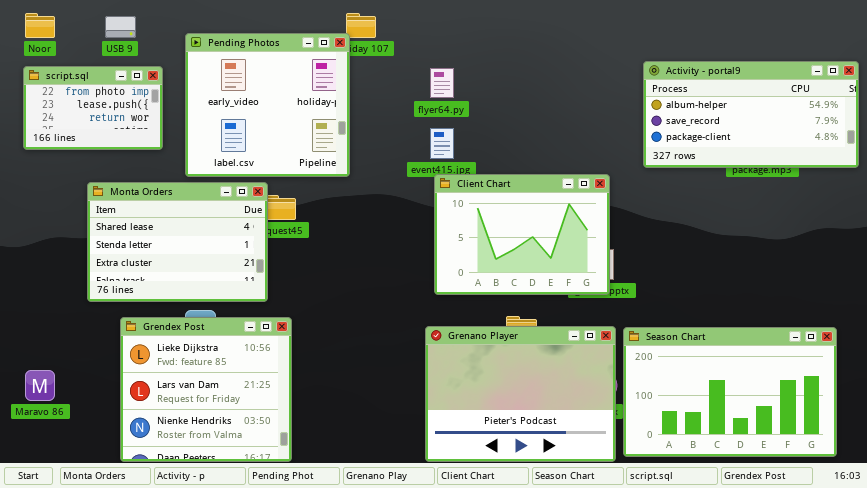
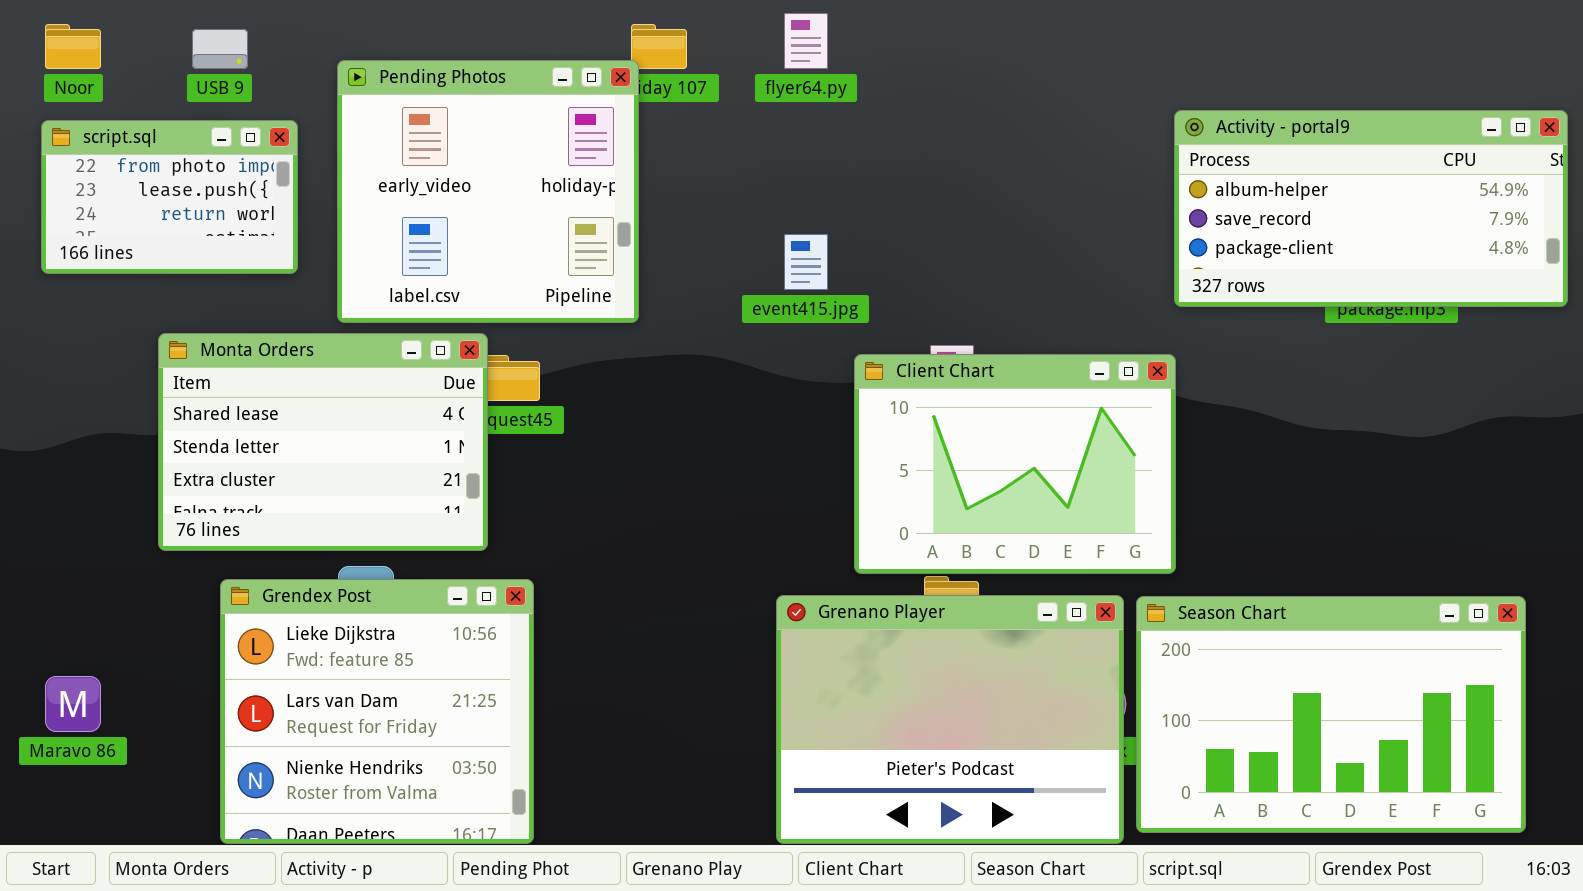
flyer64.py: [430,68,454,98] -> [784,13,828,69], moved
Client Chart: [434,174,610,295] -> [854,354,1176,574], moved

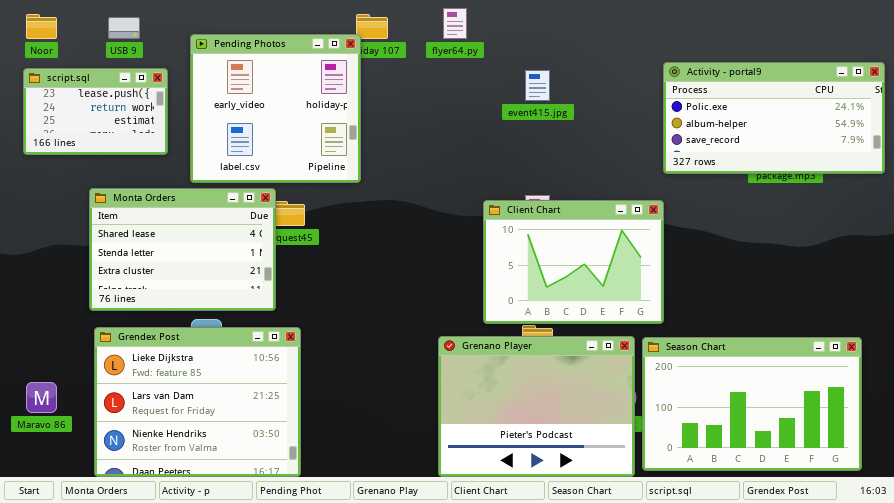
Activity - portal9: [1174,110,1568,307] -> [663,62,885,174], scrolled up 1 row
script.sql: [41,120,298,274] -> [23,68,168,155], scrolled down 1 row
event415.jpg: [784,234,828,290] -> [525,70,550,101], moved
Grendex Post: [220,579,534,844] -> [94,327,301,477], resized

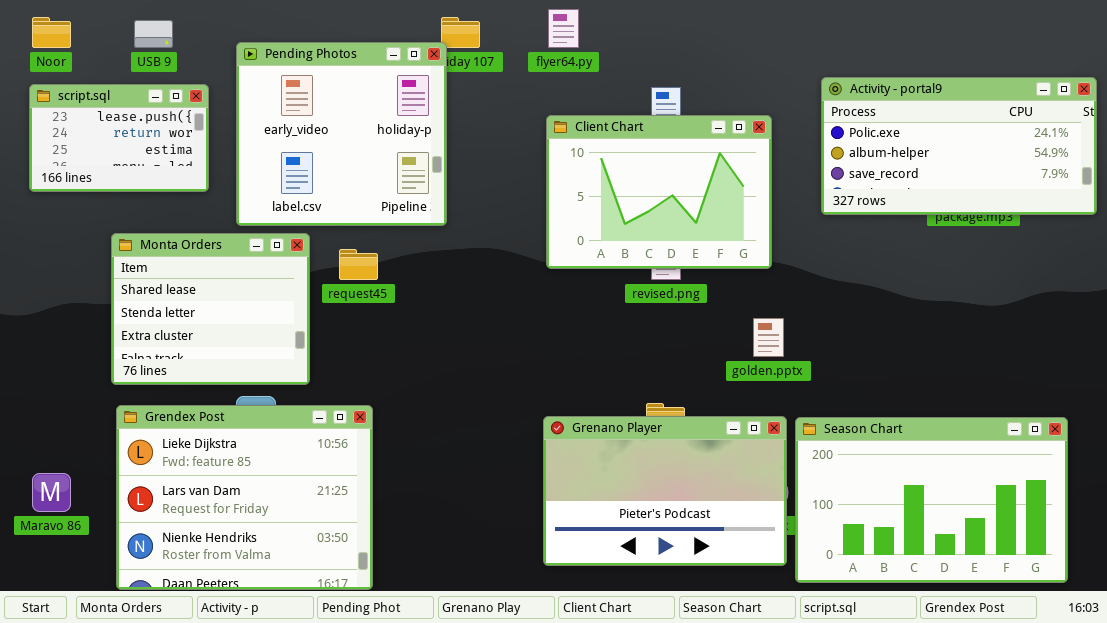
Monta Orders: [89,188,276,311] -> [111,233,310,385], resized
Client Chart: [483,200,664,324] -> [546,115,772,269], moved
Grenano Player: [438,336,635,477] -> [543,416,787,566], resized

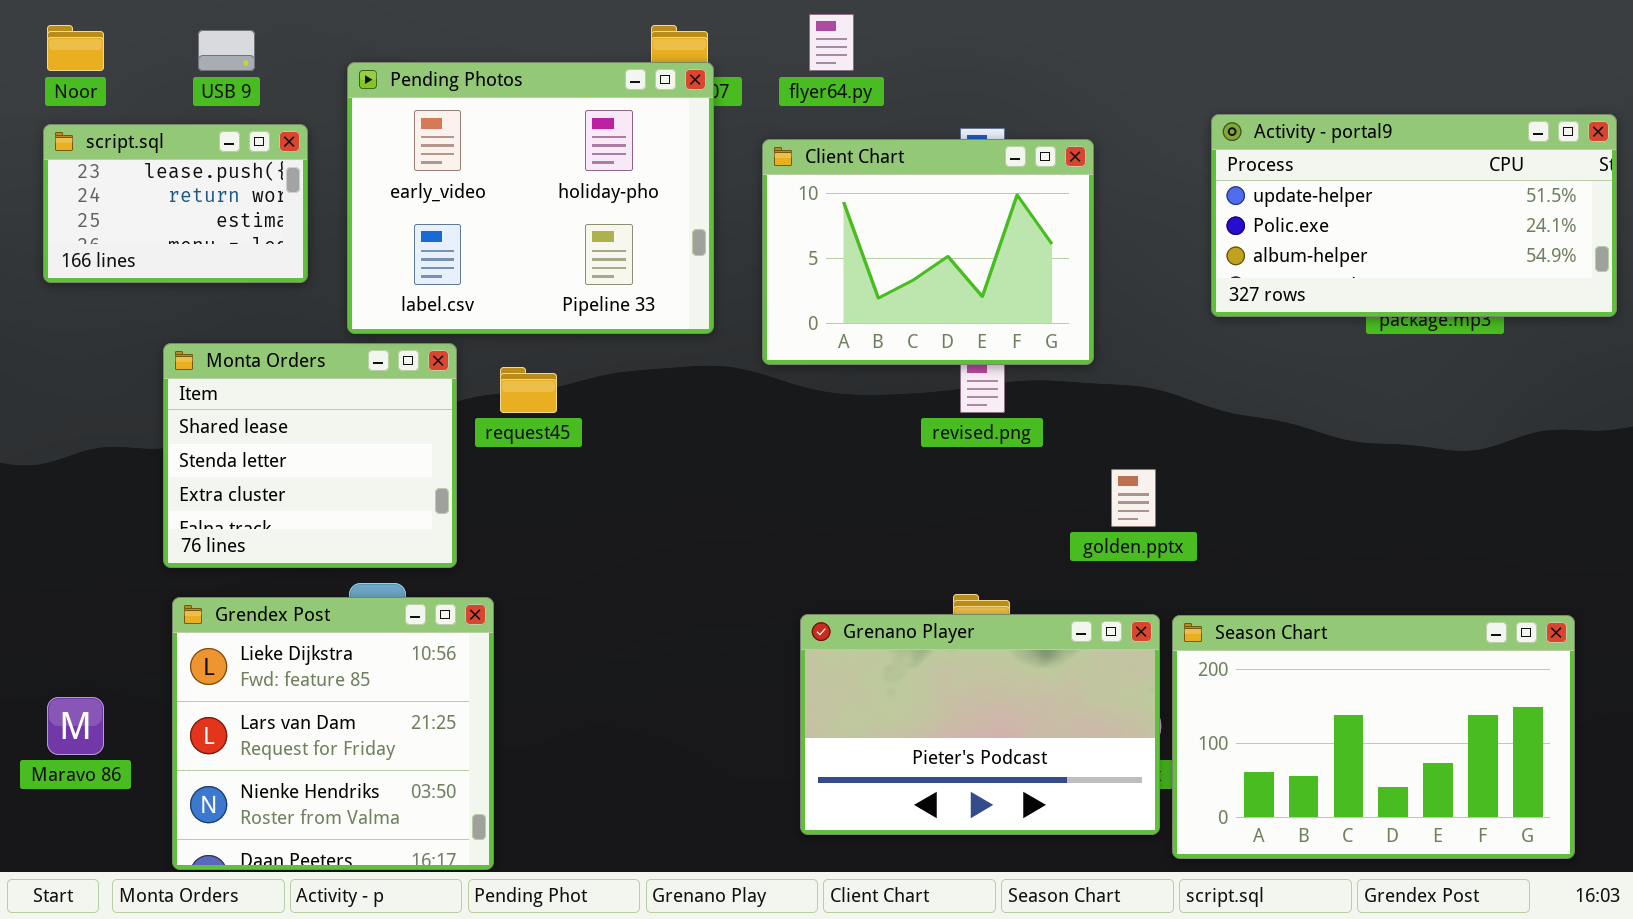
Pending Photos: [236,42,447,226] -> [347,62,714,334], resized
Activity - portal9: [821,77,1097,215] -> [1211,114,1617,317], scrolled up 1 row
Client Chart: [546,115,772,269] -> [762,139,1094,365], moved
Grendex Post: [116,405,373,590] -> [172,597,494,870], resized

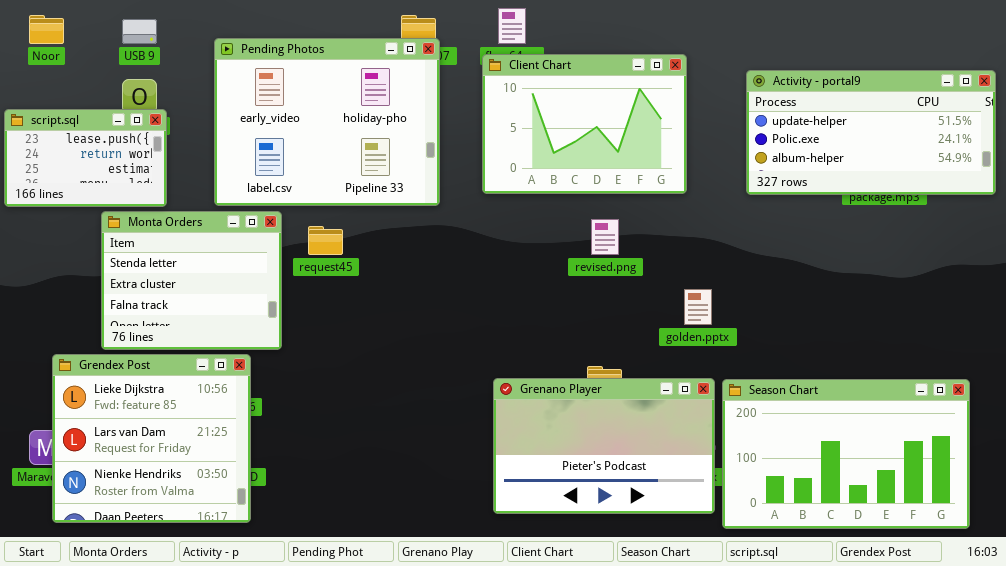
script.sql: [43,124,308,283] -> [4,109,167,207], moved
Client Chart: [762,139,1094,365] -> [482,54,687,194], moved
Monta Orders: [163,343,457,568] -> [101,211,282,350], scrolled down 1 row
Grendex Post: [172,597,494,870] -> [52,354,251,523], moved

